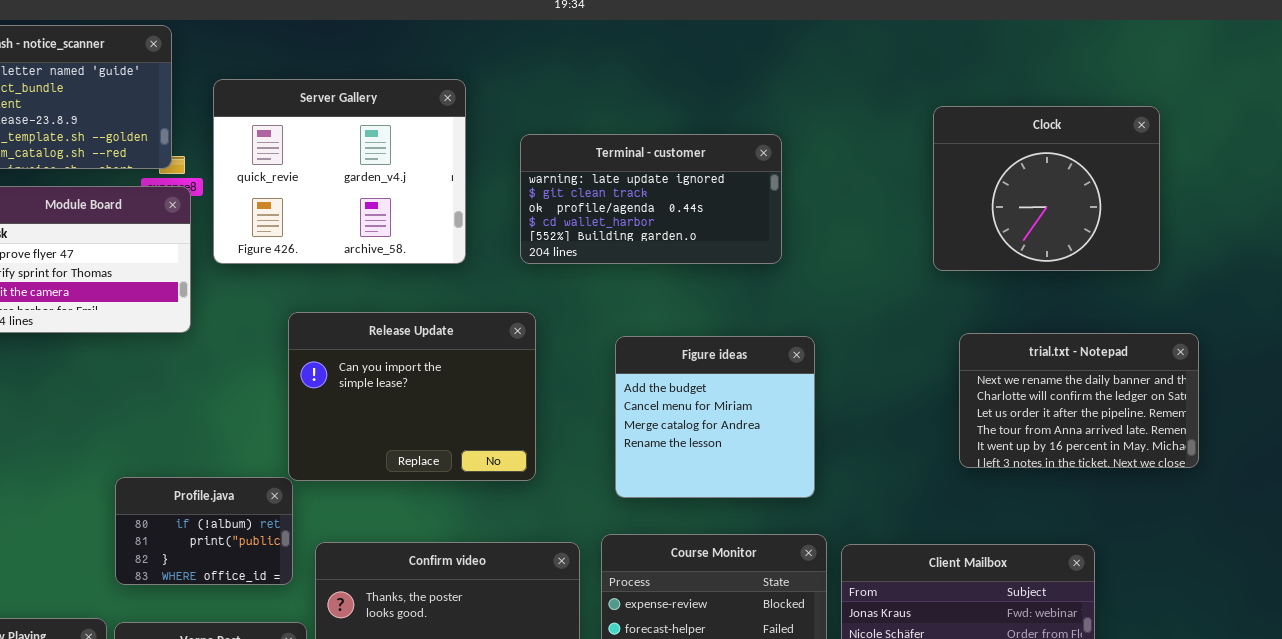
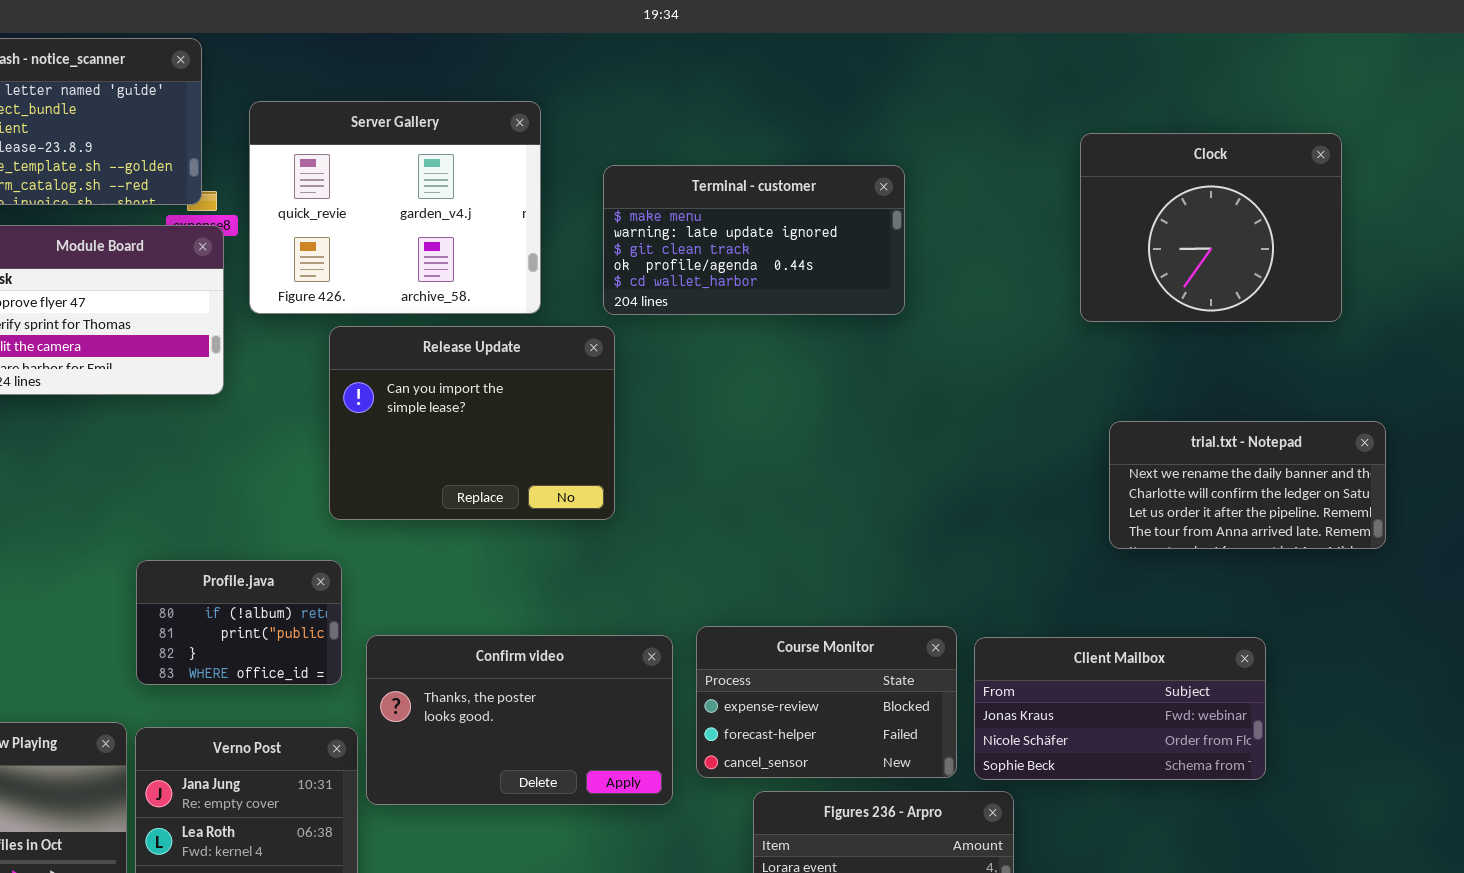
Terminal - customer: [520,134,782,264] -> [603,165,905,315], scrolled up 1 row
Release Update: [288,312,536,481] -> [329,326,615,520], moved
trial.txt - Notepad: [959,333,1199,468] -> [1109,421,1386,549], resized
Figure ideas: [615,336,815,498] -> none, closed

